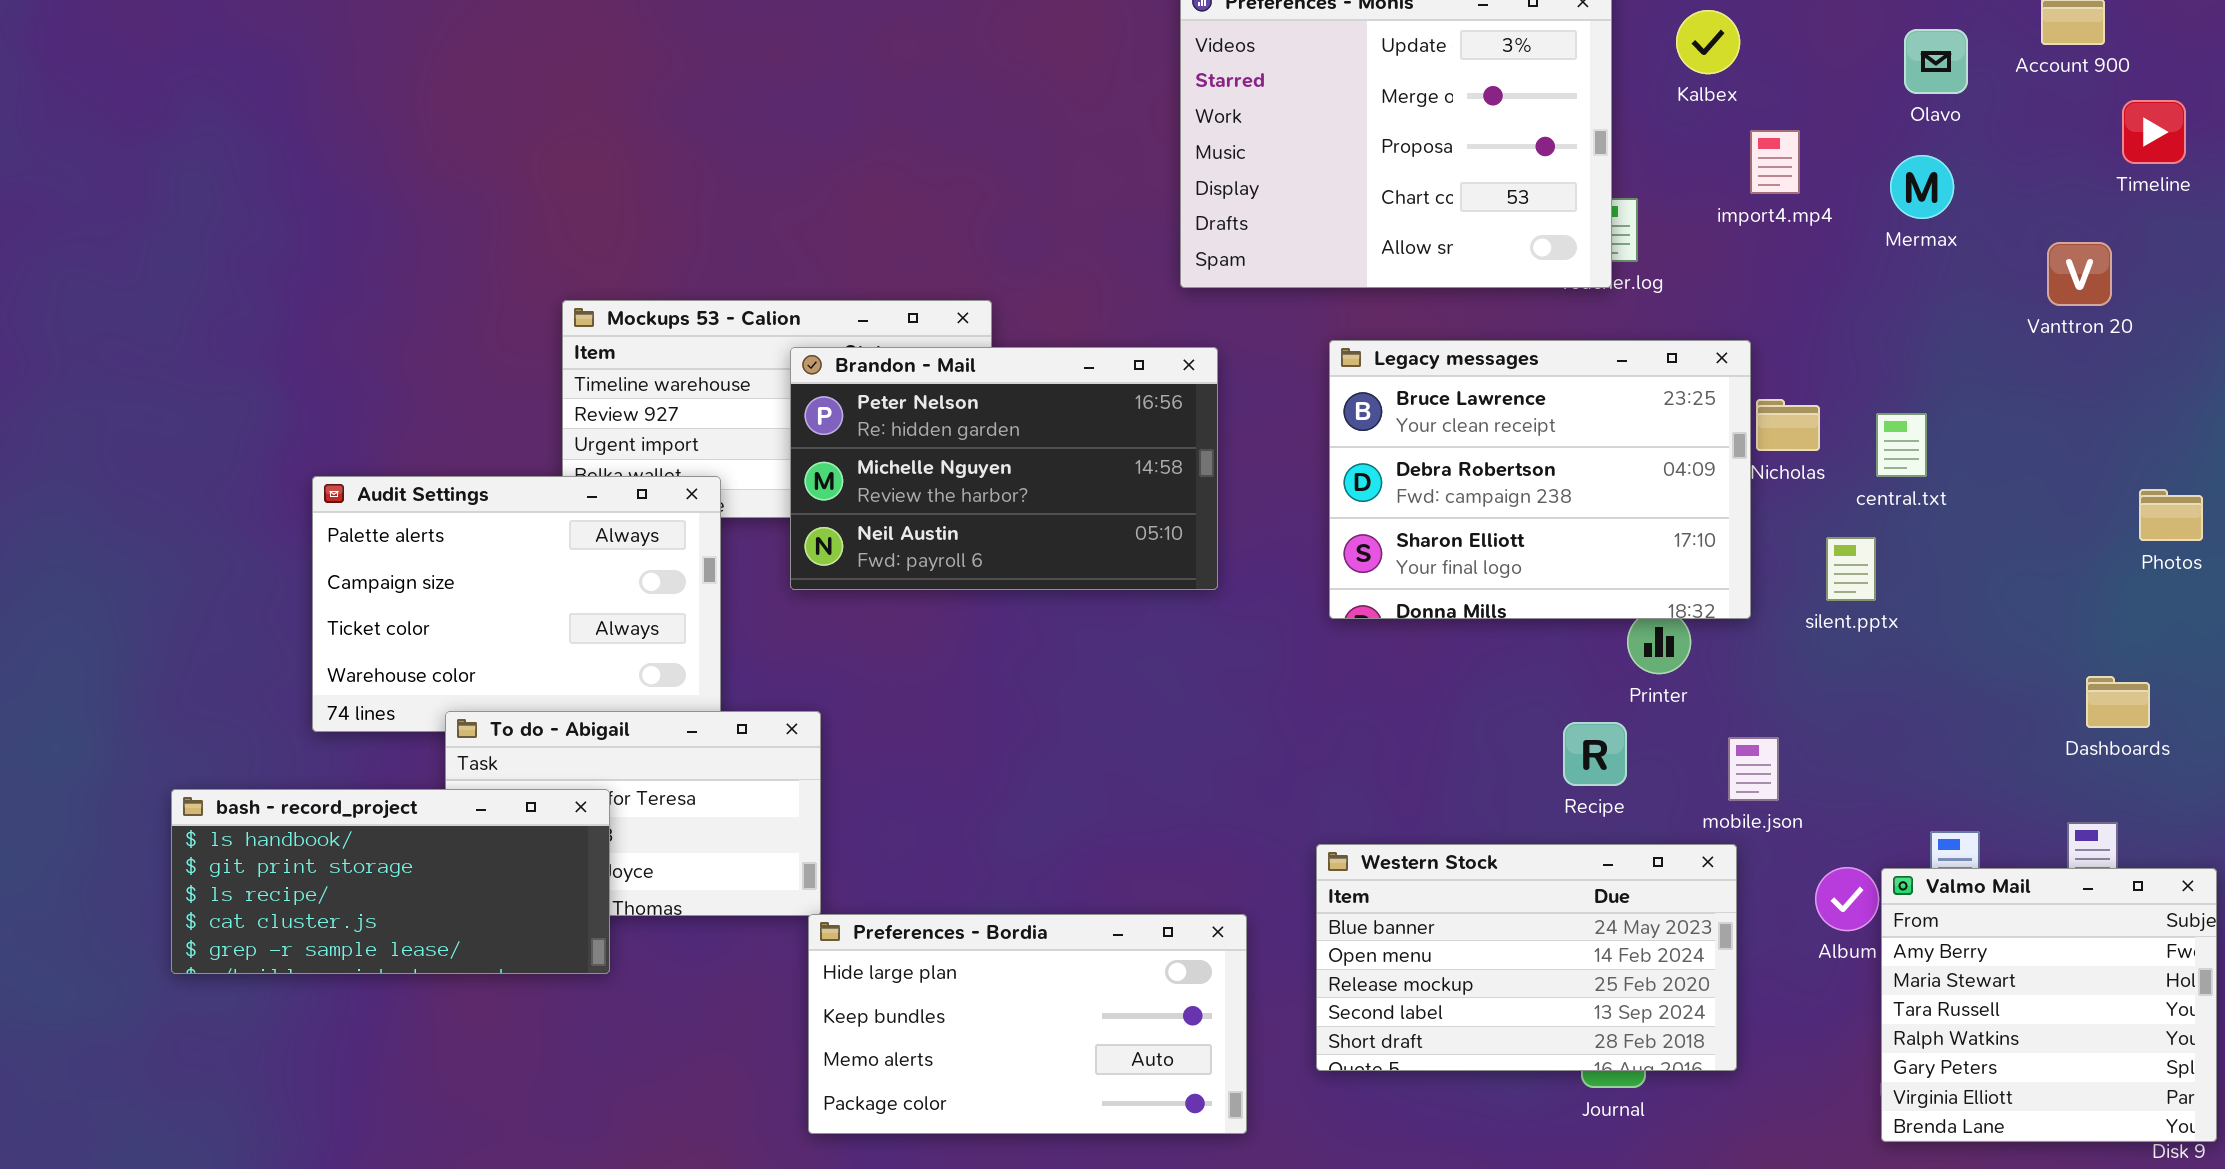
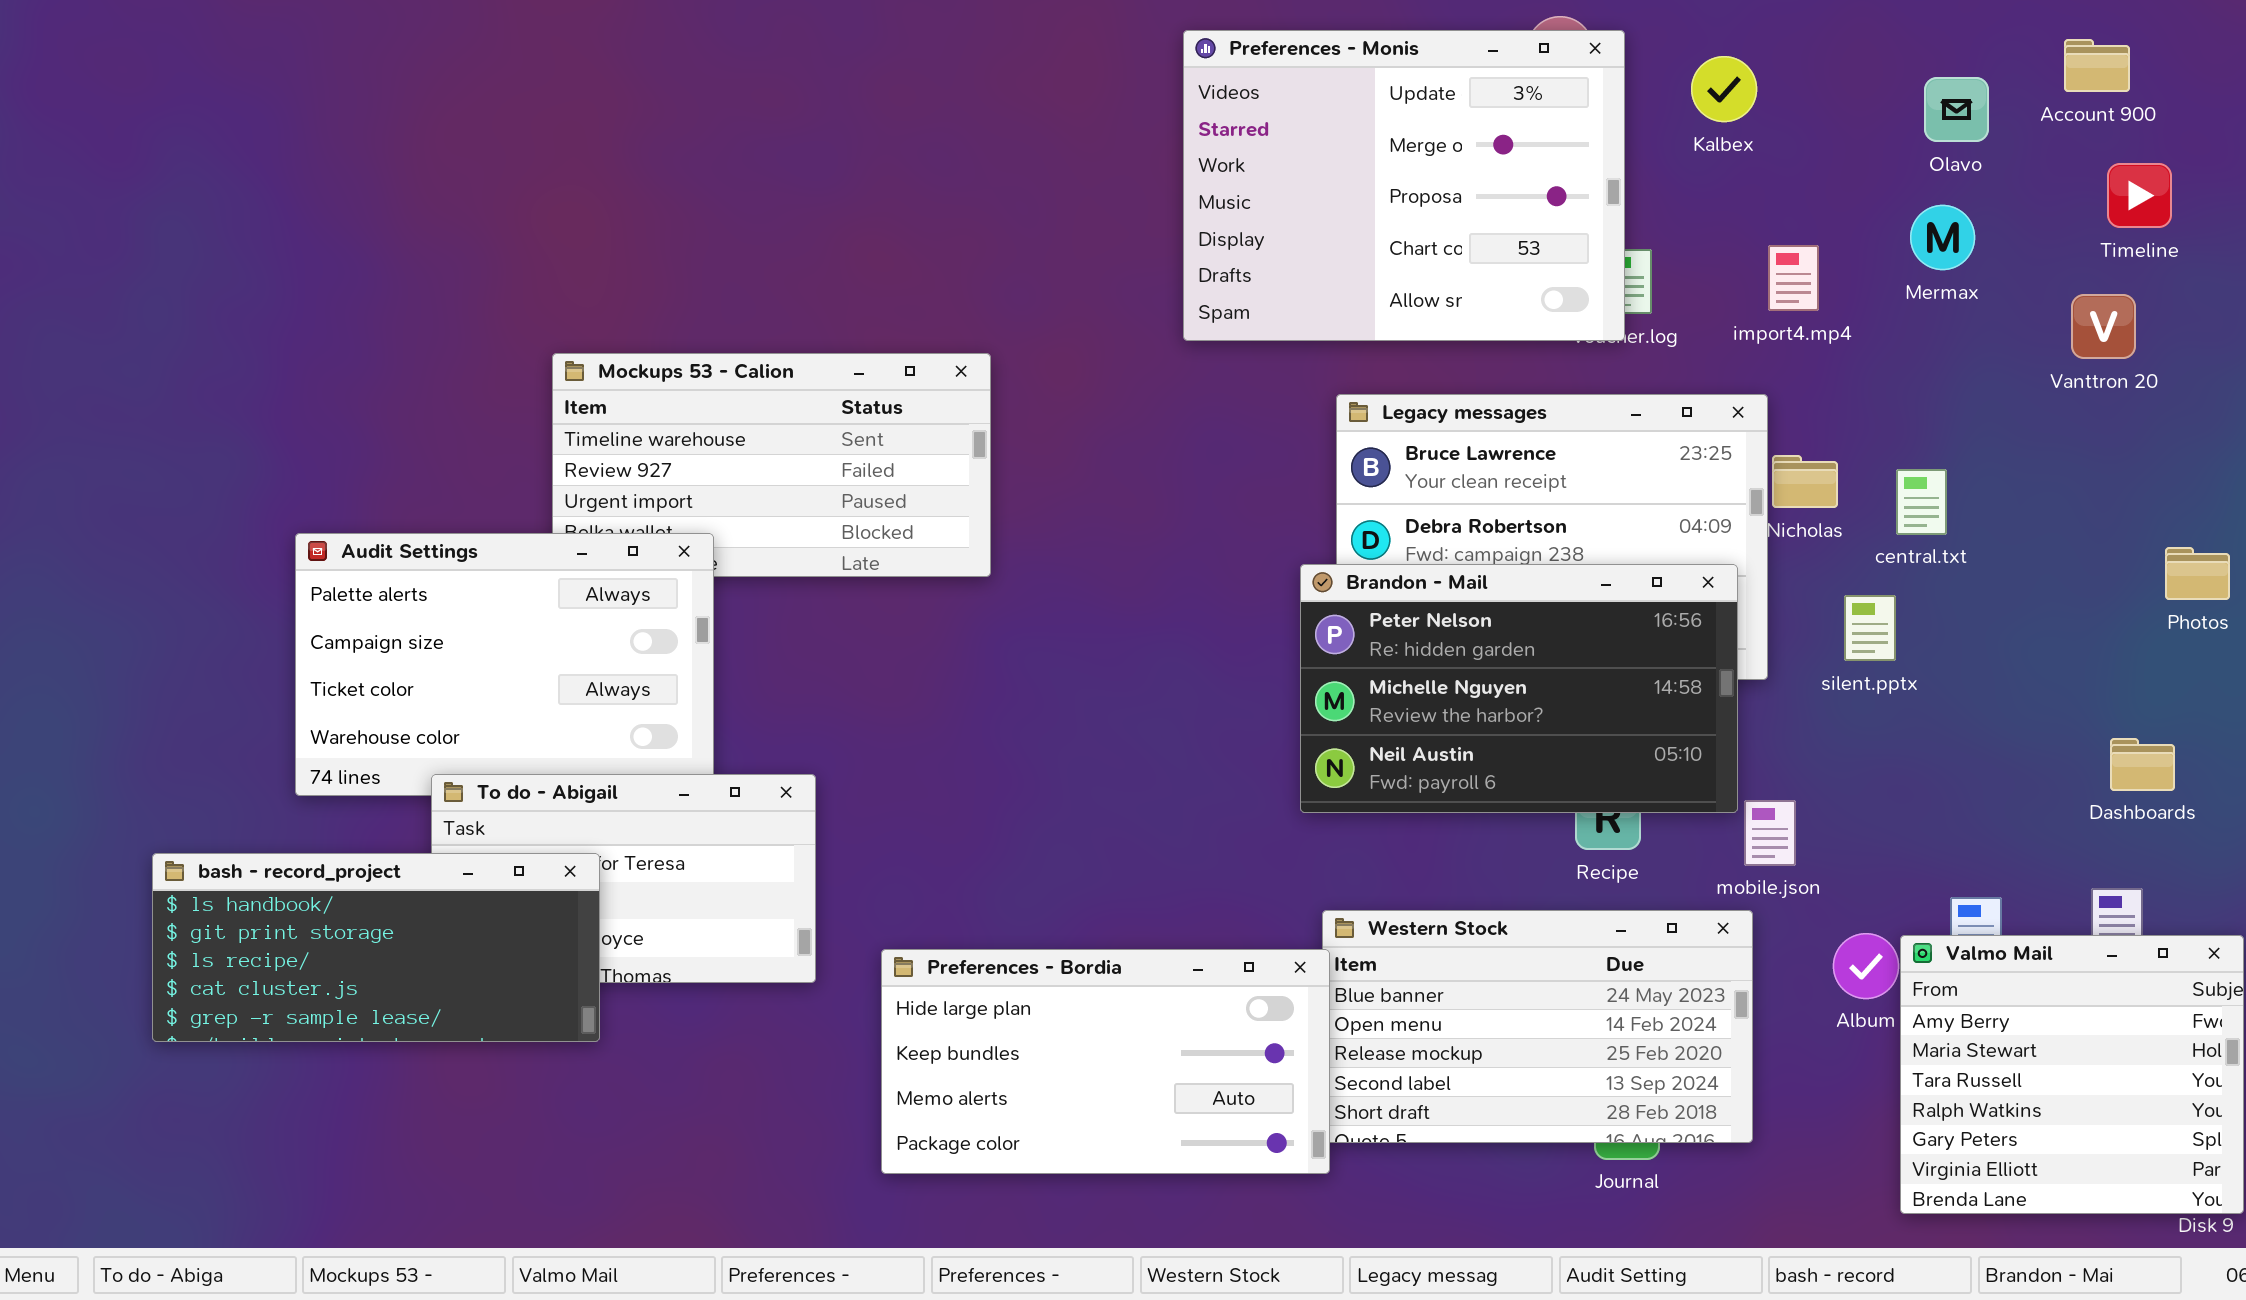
Timeline: [2122,100,2186,164] -> [2107,163,2172,228], moved
import4.mp4: [1750,130,1800,194] -> [1768,245,1819,311], moved
Brandon - Mail: [790,347,1218,590] -> [1300,564,1738,813], moved
Preferences - Bordia: [808,914,1247,1134] -> [881,949,1330,1174], moved

